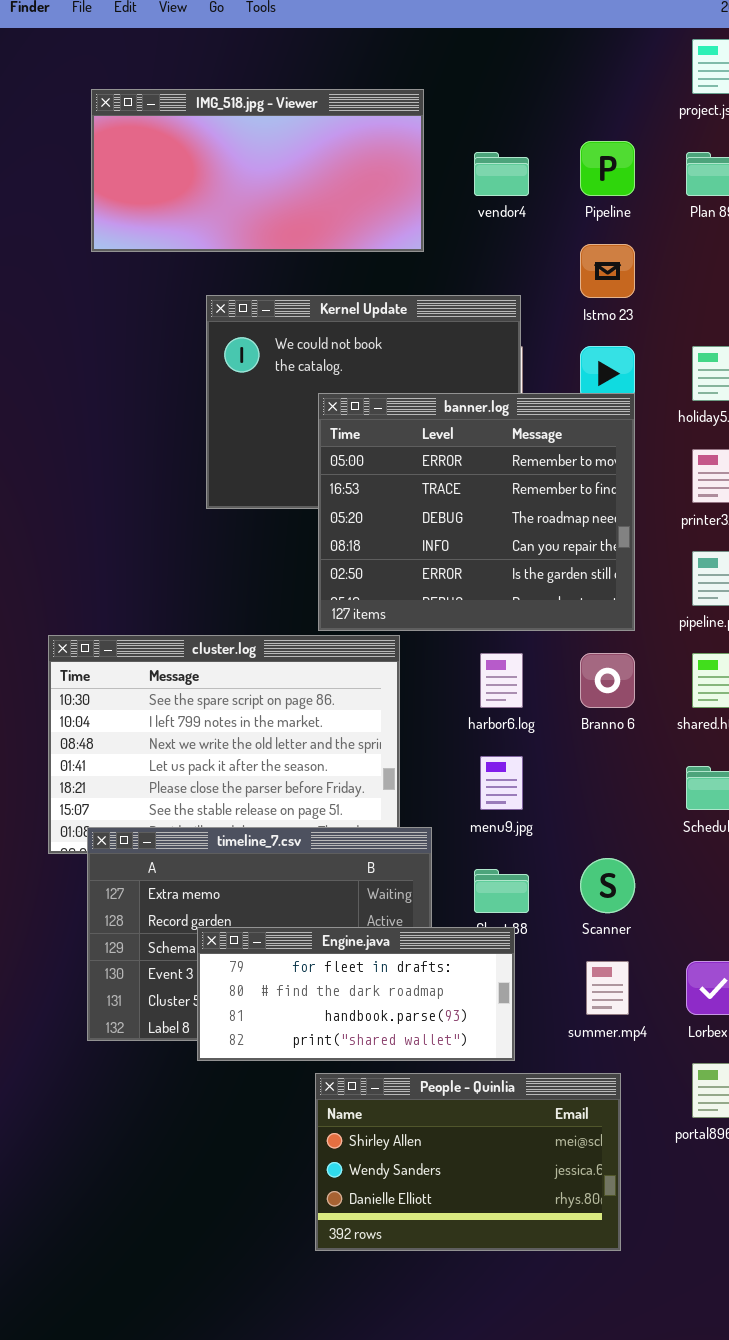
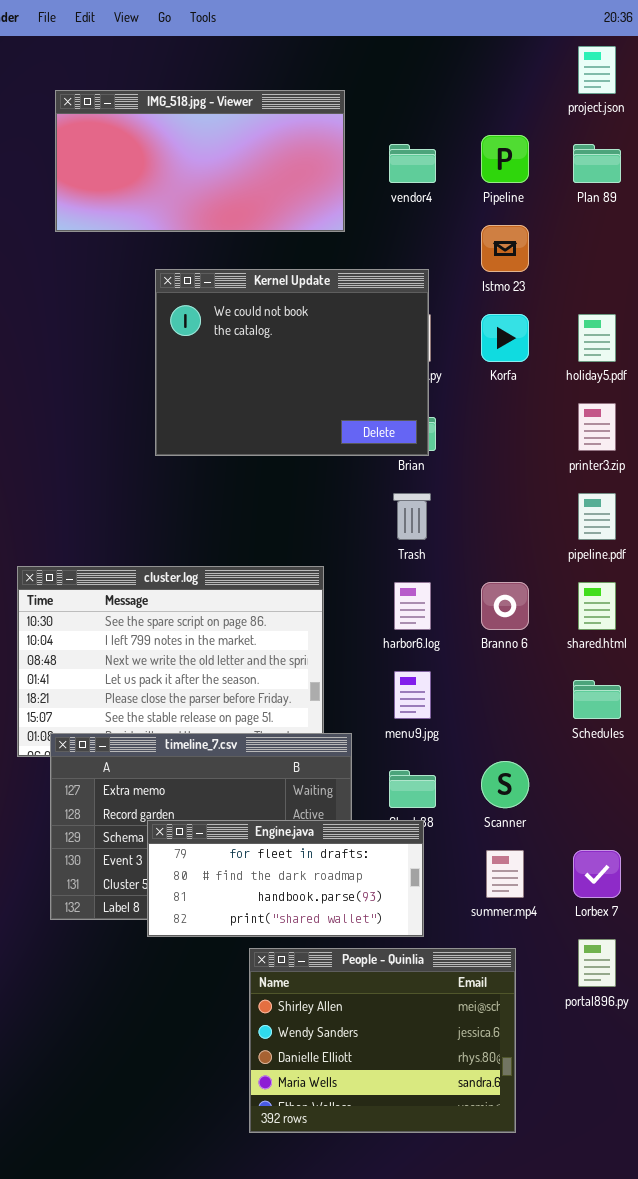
banner.log: [318,393,635,631] -> none, closed
People - Quinlia: [315,1073,621,1251] -> [249,948,516,1133], resized

